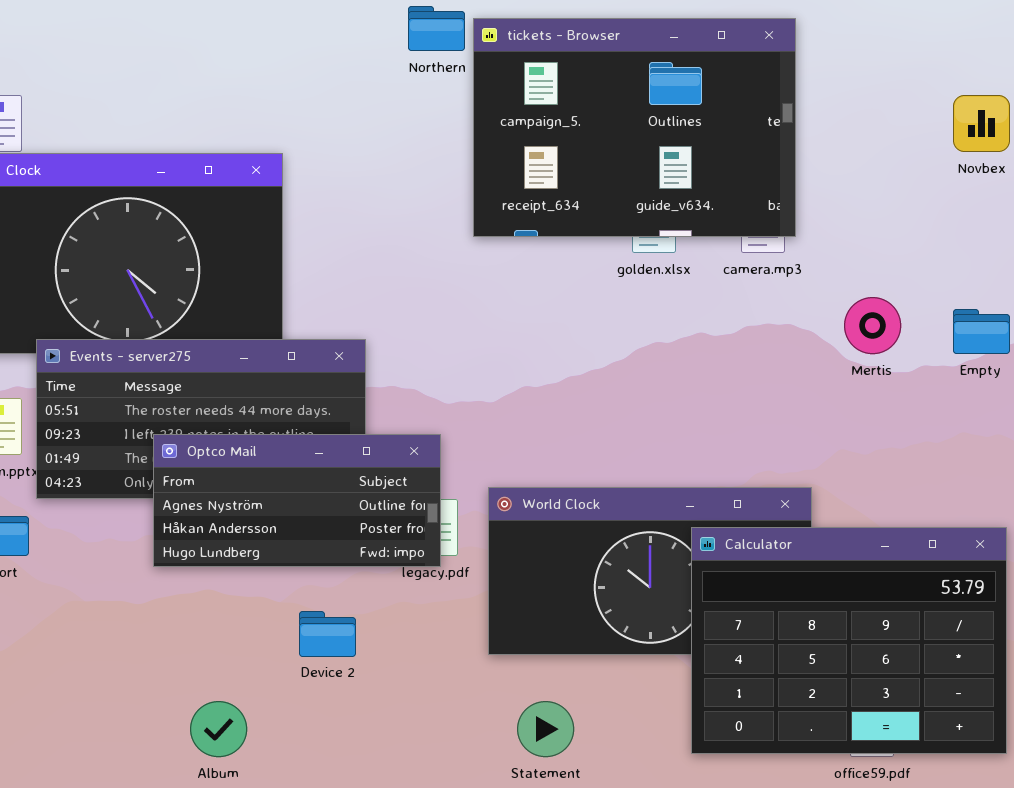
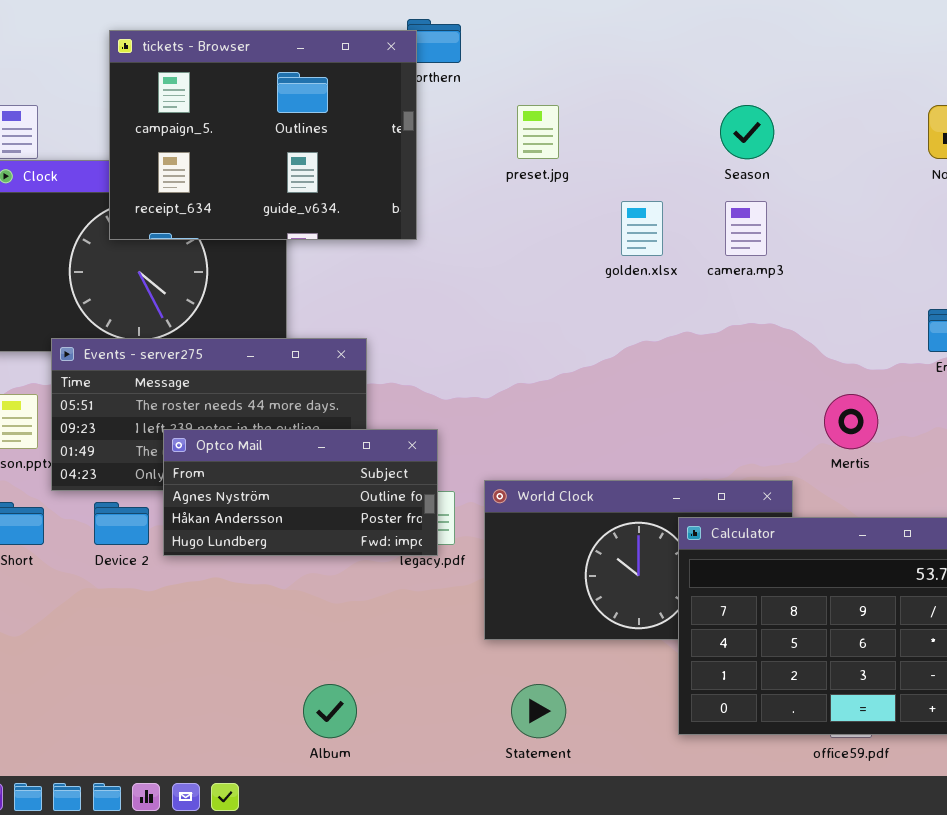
tickets - Browser: [473,18,796,237] -> [109,30,417,240], moved
Mertis: [844,297,901,354] -> [824,394,878,449], moved
Device 2: [299,611,356,657] -> [94,502,149,545], moved
Album: [190,701,247,757] -> [303,684,357,738], moved

